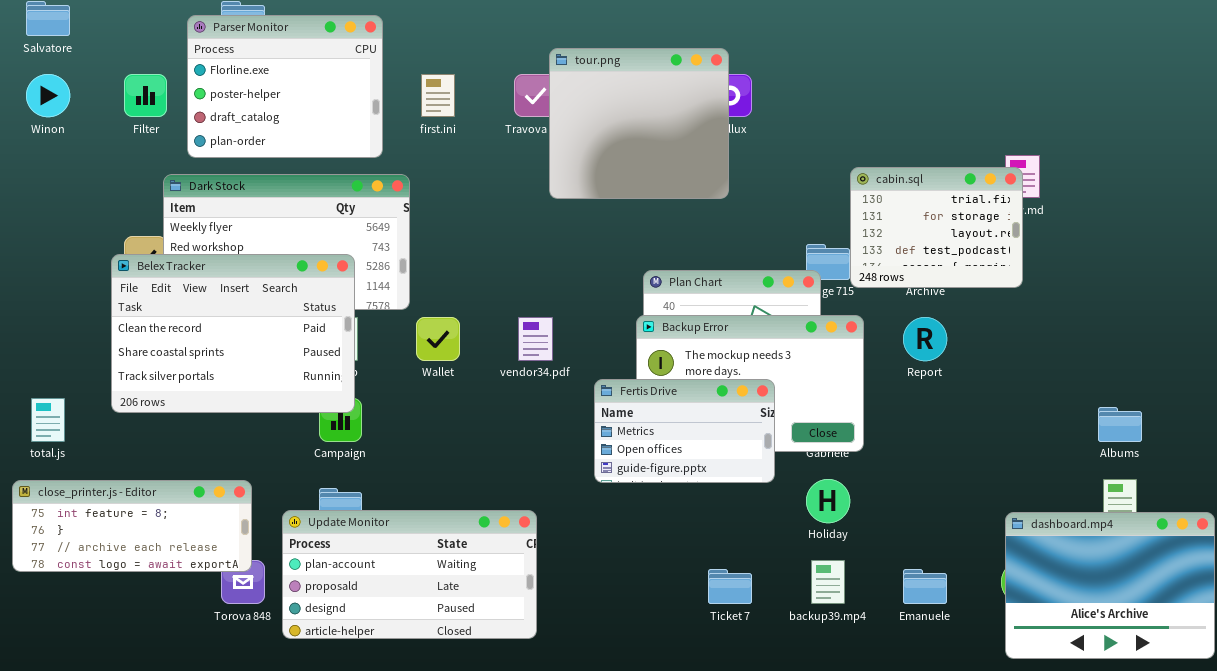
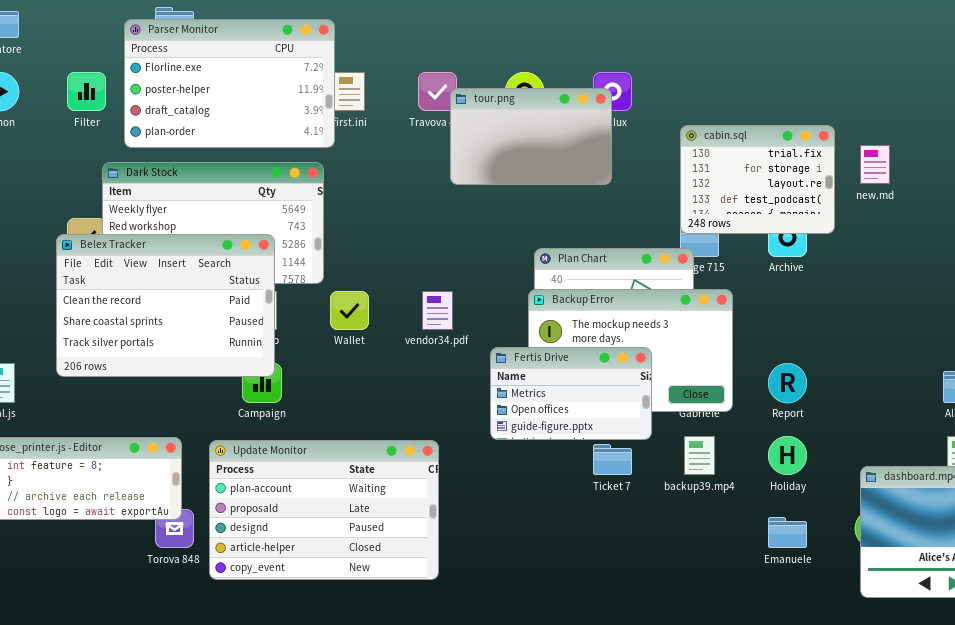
Parser Monitor: [187,15,383,158] -> [124,19,335,148], resized
tour.png: [549,48,729,199] -> [450,88,612,185], resized
cabin.sql: [850,167,1023,288] -> [680,125,835,234], moved
Report: [903,317,947,361] -> [768,363,807,403], moved
Holiday: [806,479,850,523] -> [768,436,807,475], moved
Update Monitor: [282,510,537,639] -> [209,440,439,580], resized
backup39.mp4: [811,560,845,604] -> [684,436,715,475], moved
Ticket 7: [708,569,752,604] -> [593,444,632,475], moved

